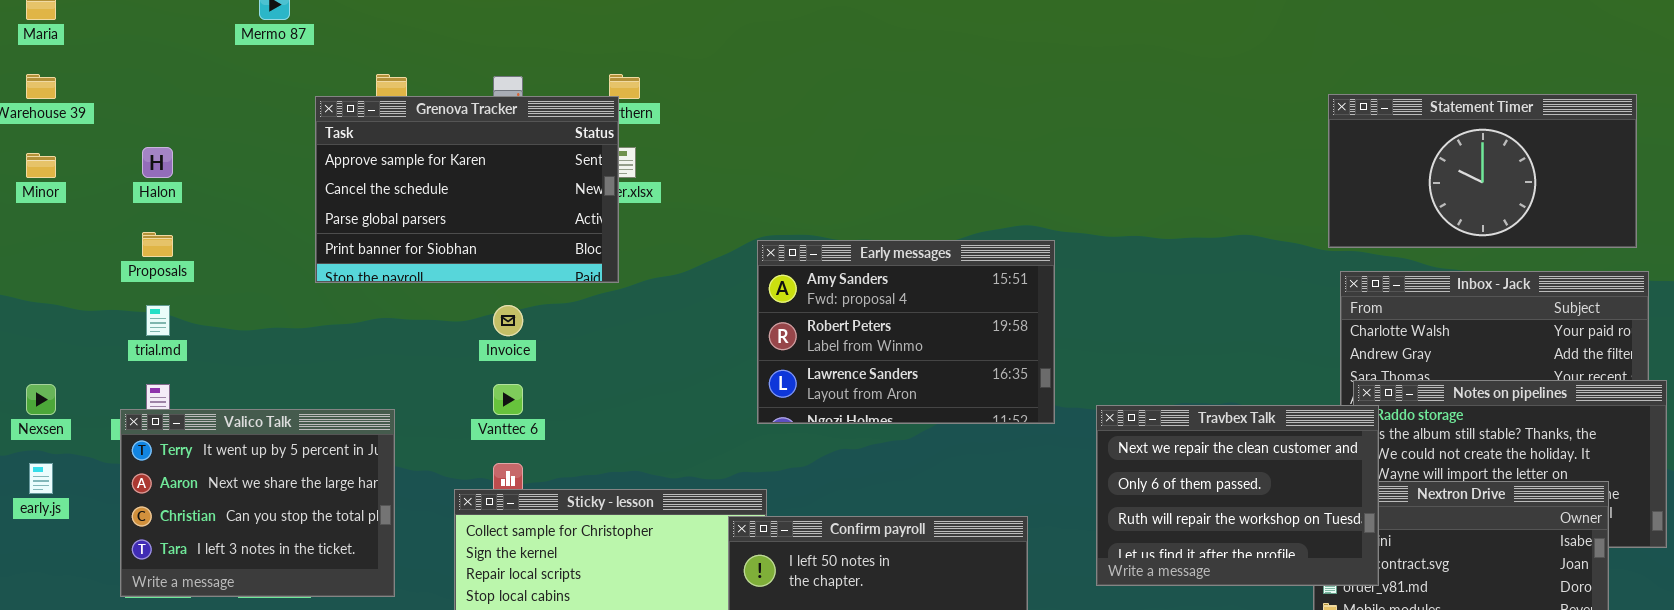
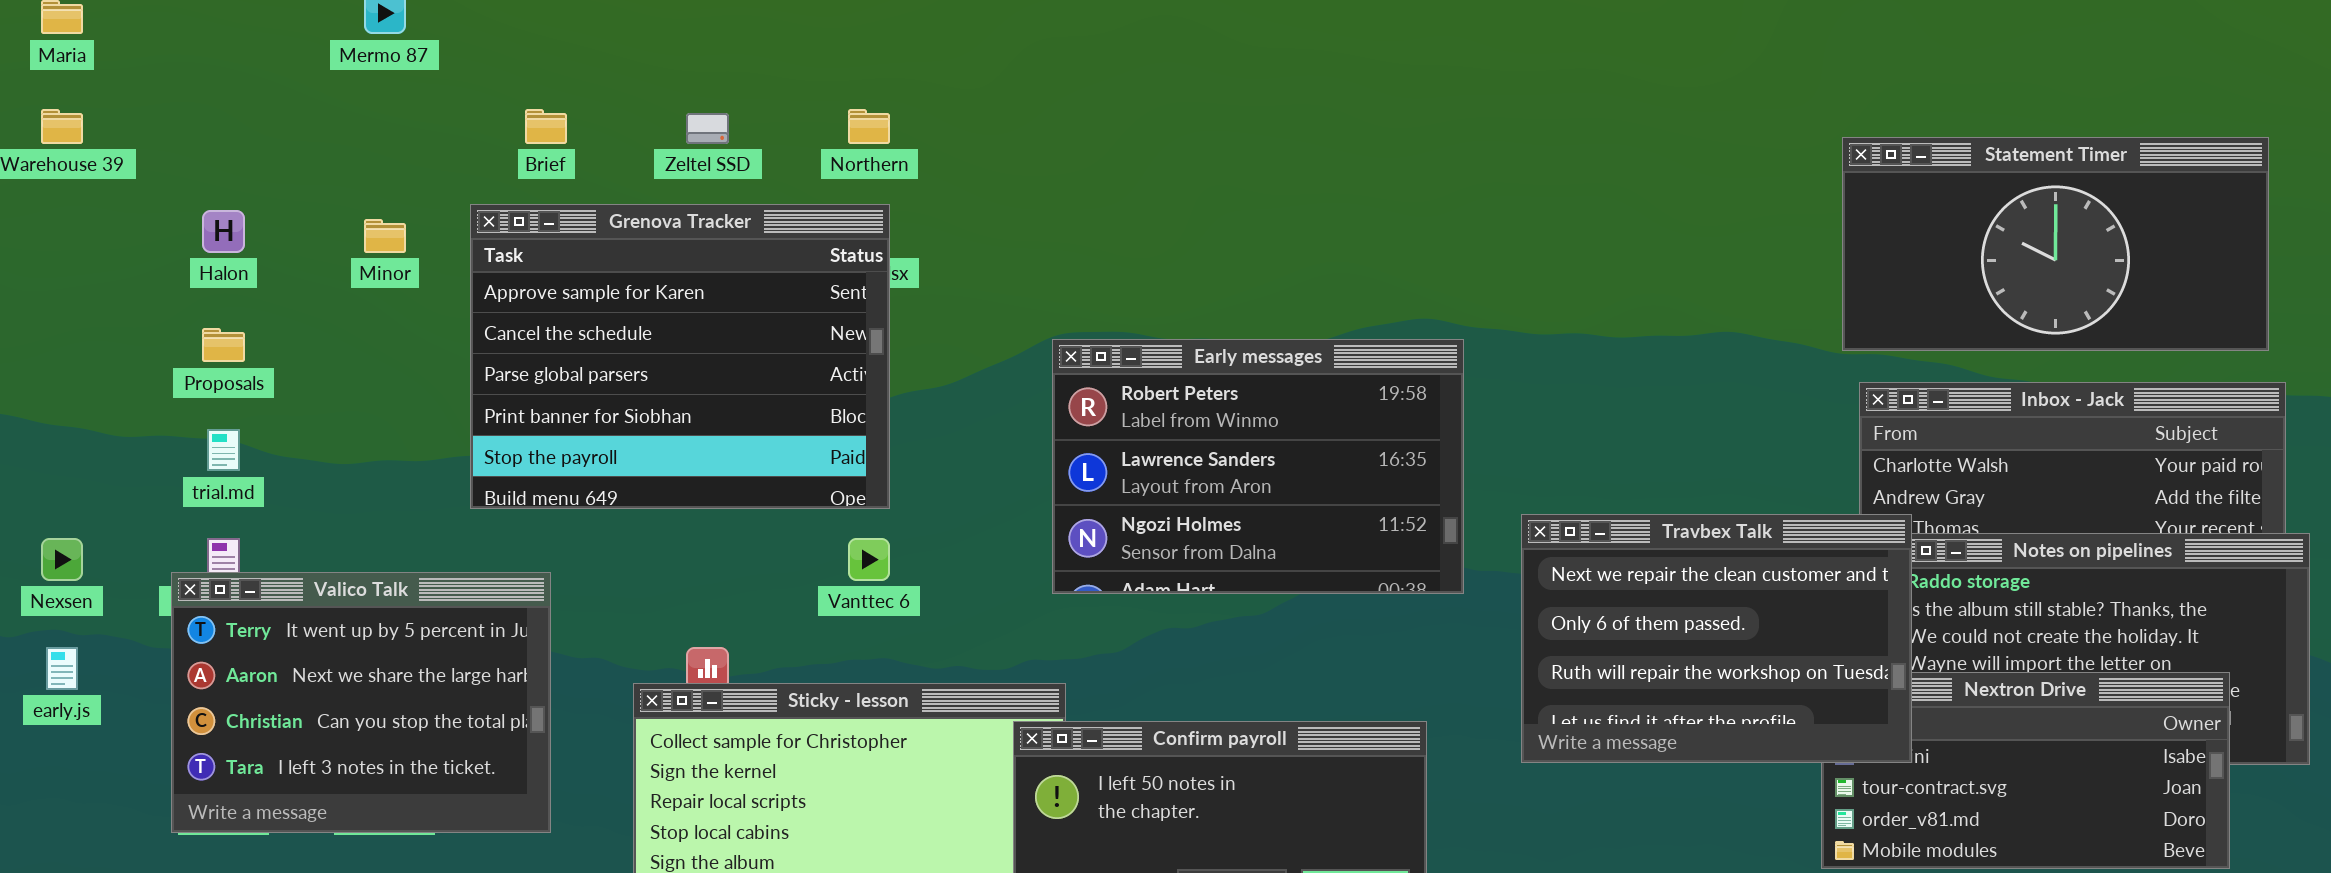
Grenova Tracker: [315,96,619,283] -> [470,204,890,509], moved, resized
Minor: [26,153,56,178] -> [364,219,406,253], moved
Early messages: [757,240,1055,424] -> [1052,339,1464,594], scrolled down 1 row
Vanttec 6: [493,384,523,415] -> [848,538,890,581], moved
Travbex Talk: [1096,405,1379,586] -> [1521,514,1912,763], moved

